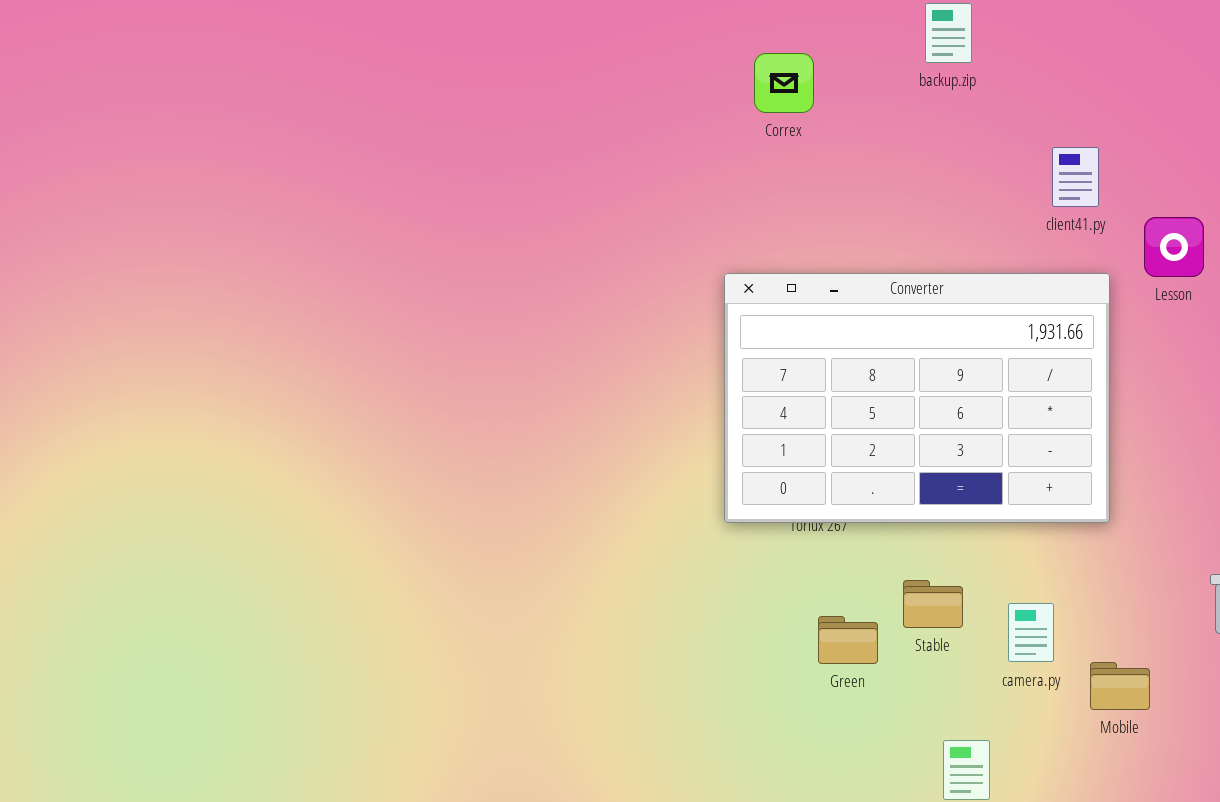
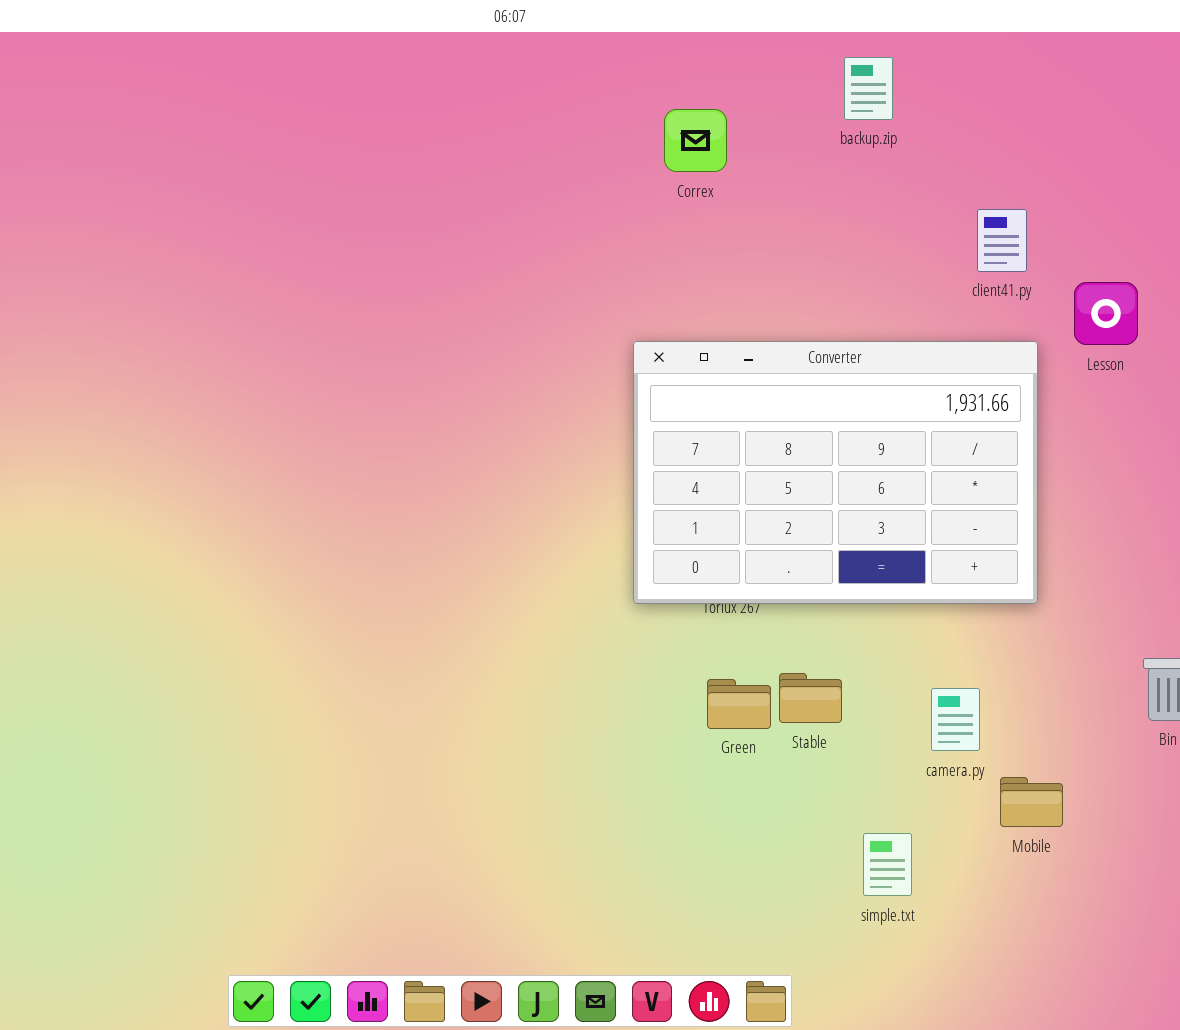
Stable: [903,580,963,628] -> [779,673,842,723], moved
Green: [818,616,878,664] -> [707,679,771,729], moved
Mobile: [1090,662,1150,710] -> [1000,777,1063,827], moved

